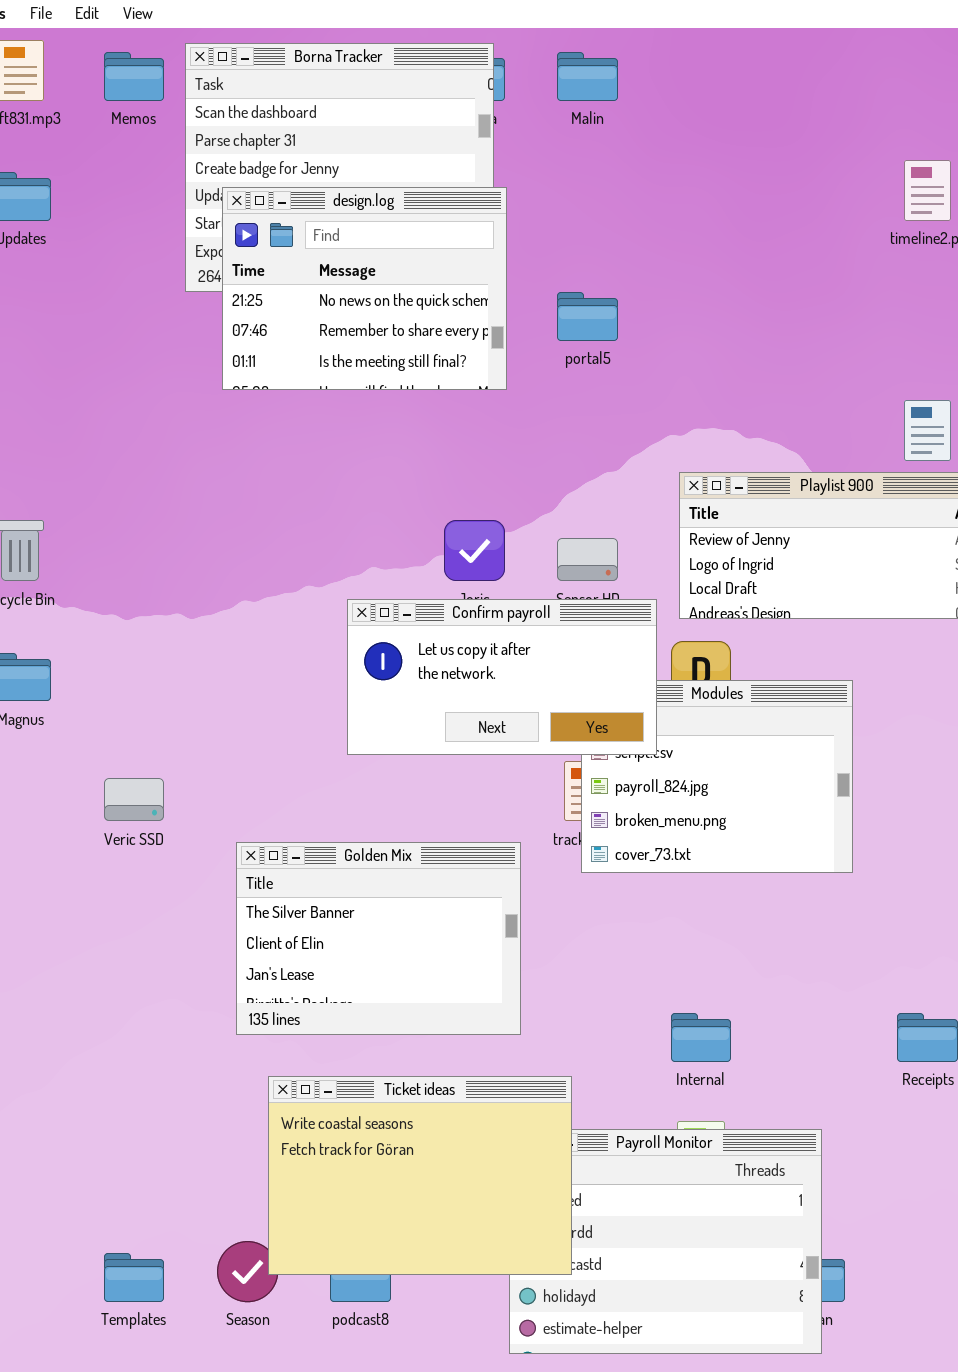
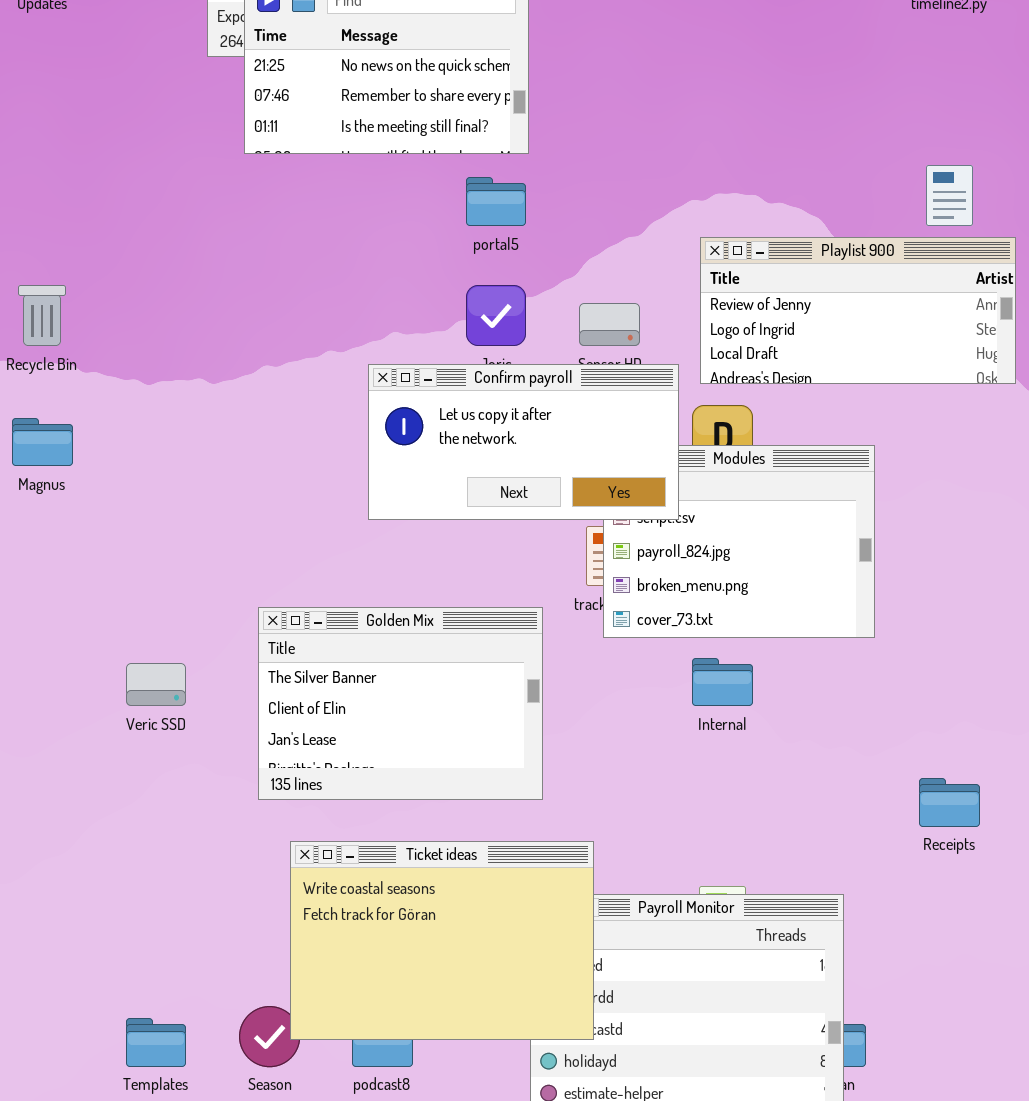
portal5: [557,292,618,341] -> [466,177,526,226], moved
Veric SSD: [104,778,164,821] -> [126,663,186,706], moved
Internal: [671,1013,731,1062] -> [692,658,753,706], moved

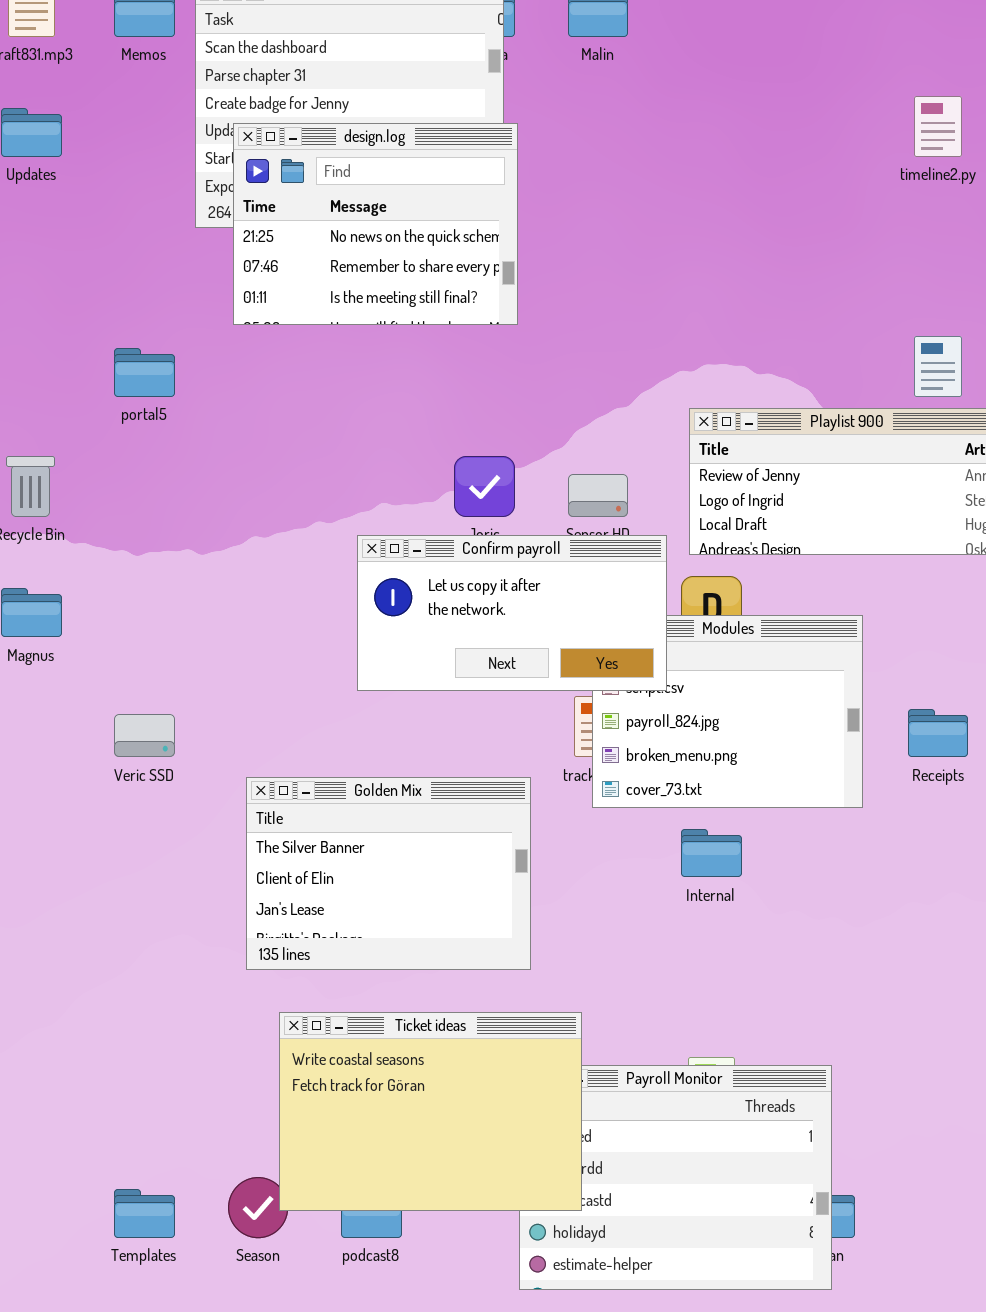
portal5: [466,177,526,226] -> [114,348,175,397], moved
Veric SSD: [126,663,186,706] -> [114,714,175,757], moved
Receipts: [919,778,980,827] -> [908,709,968,757], moved

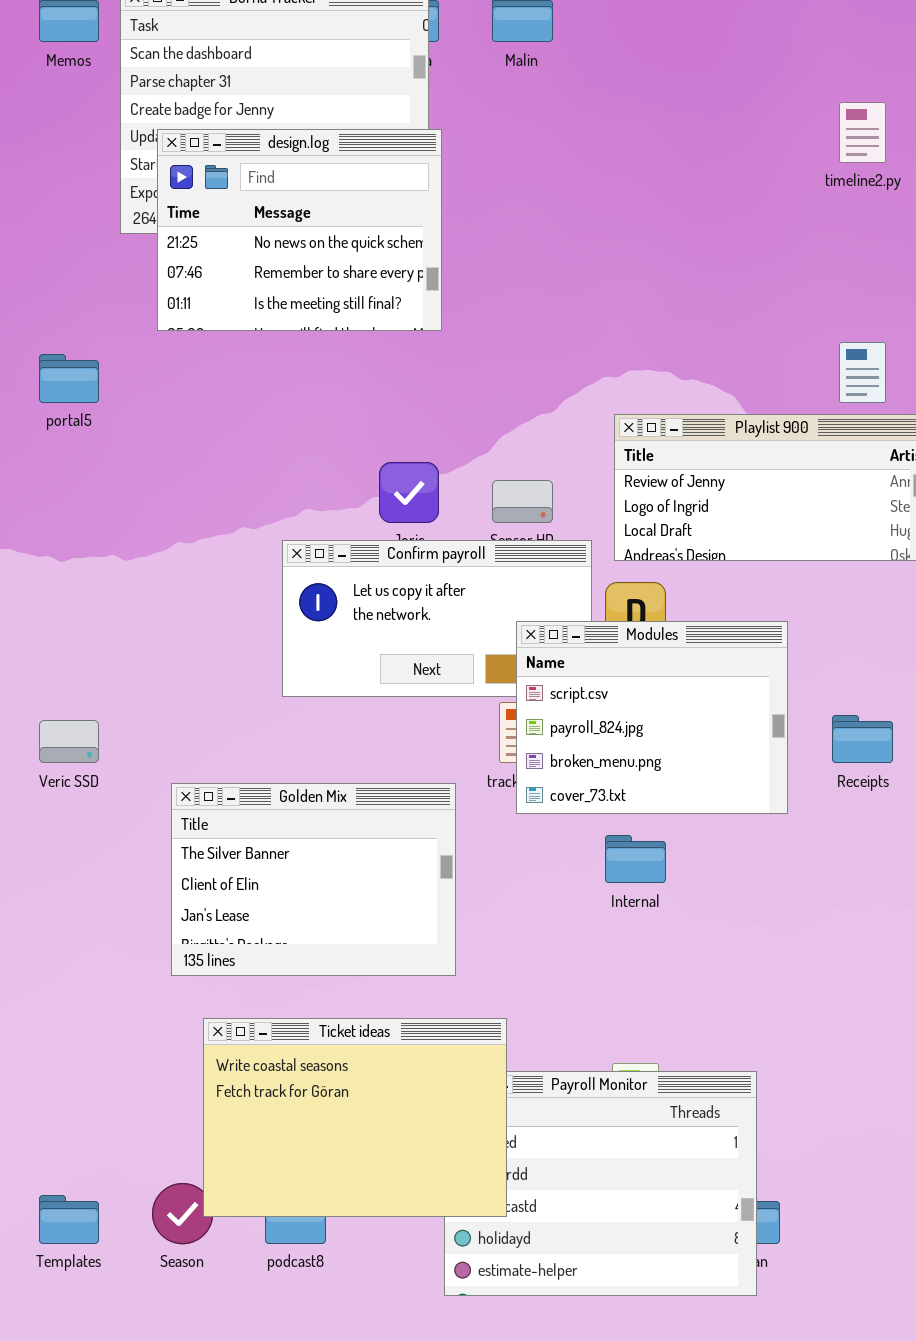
Modules: [592,615,863,808] -> [516,621,788,814], raised

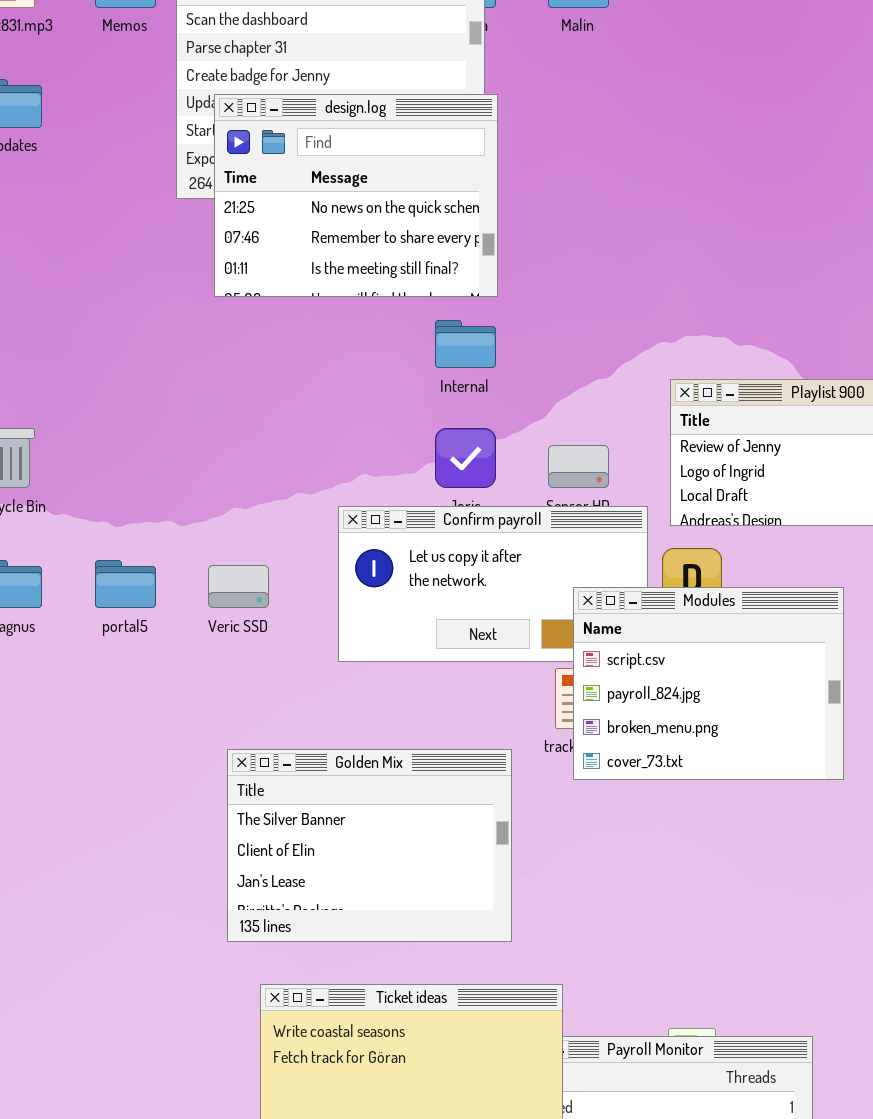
portal5: [39,354,99,403] -> [95,560,156,608], moved
Veric SSD: [39,720,99,763] -> [208,565,269,608], moved
Internal: [605,835,666,883] -> [435,320,496,368], moved

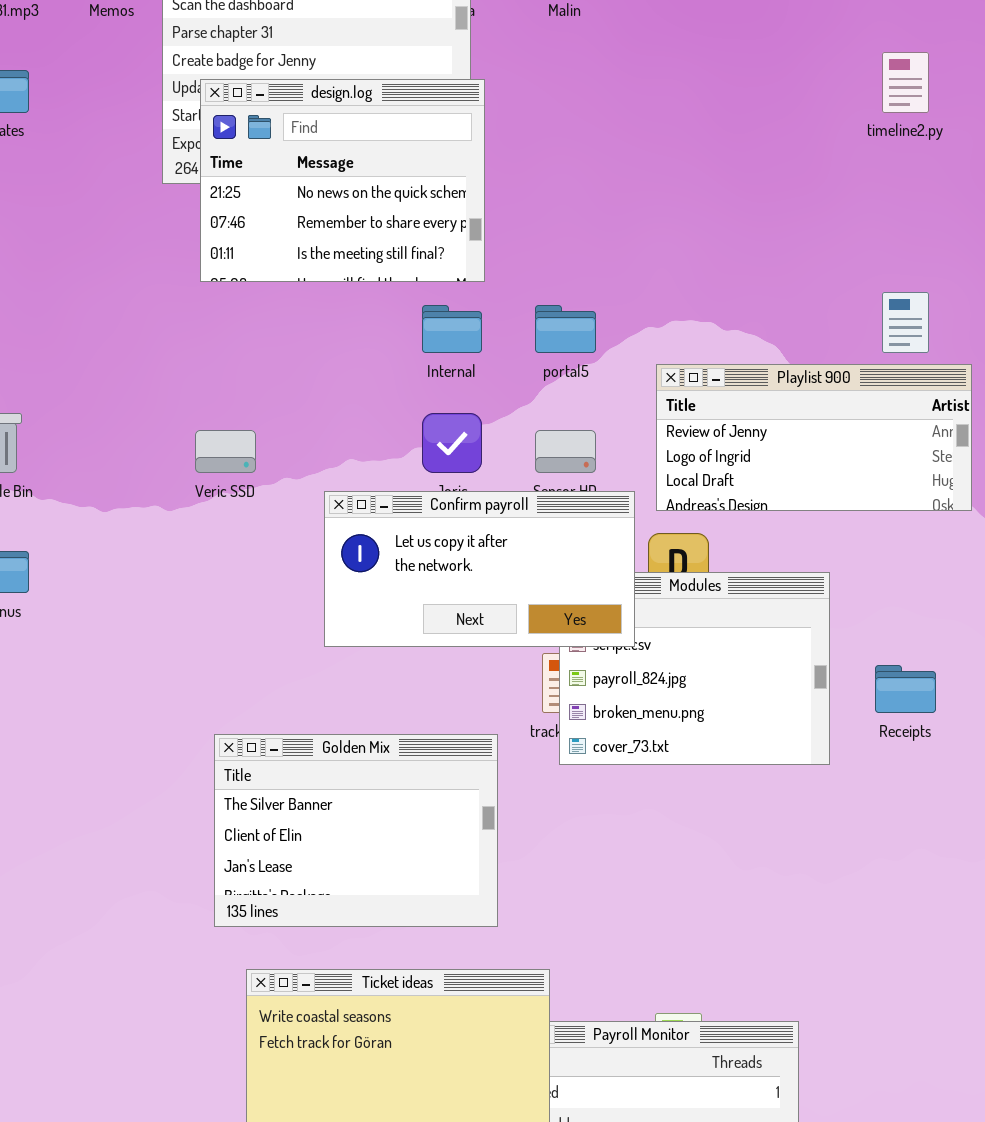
Confirm payroll: [338,506,648,662] -> [324,491,635,647], raised
portal5: [95,560,156,608] -> [535,305,596,353], moved
Veric SSD: [208,565,269,608] -> [195,430,256,473], moved

